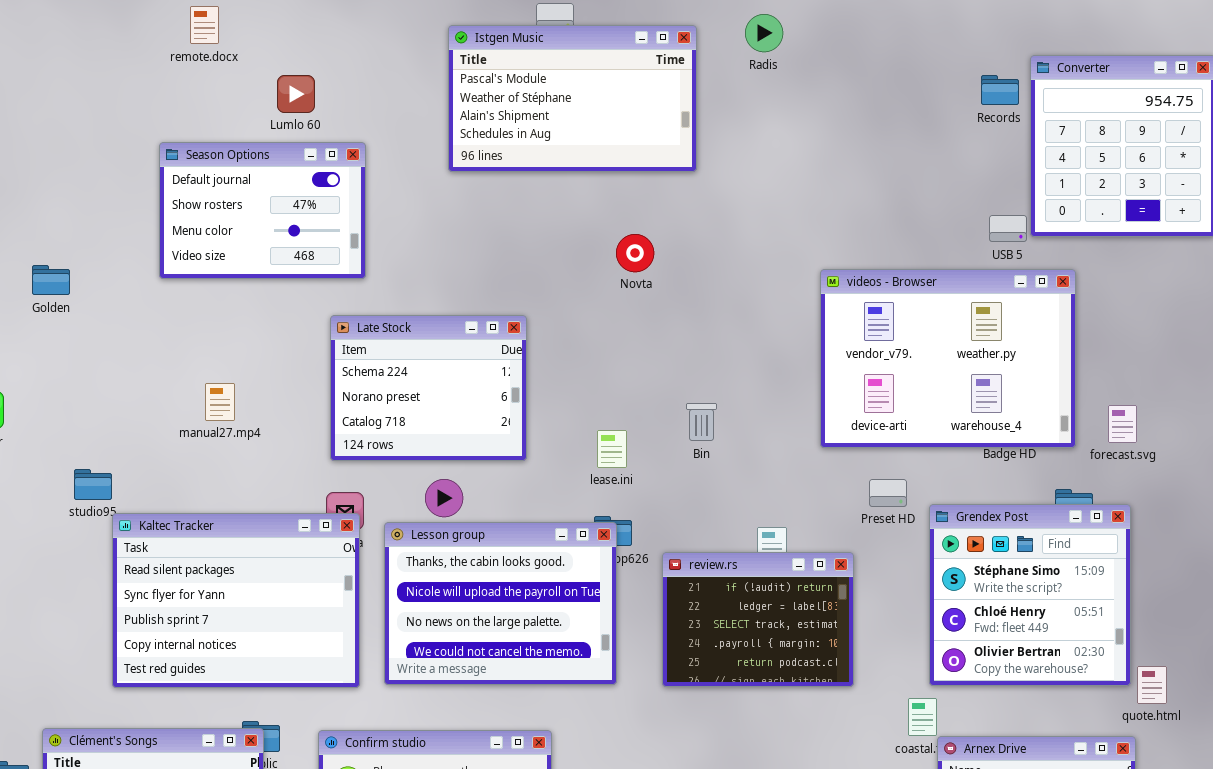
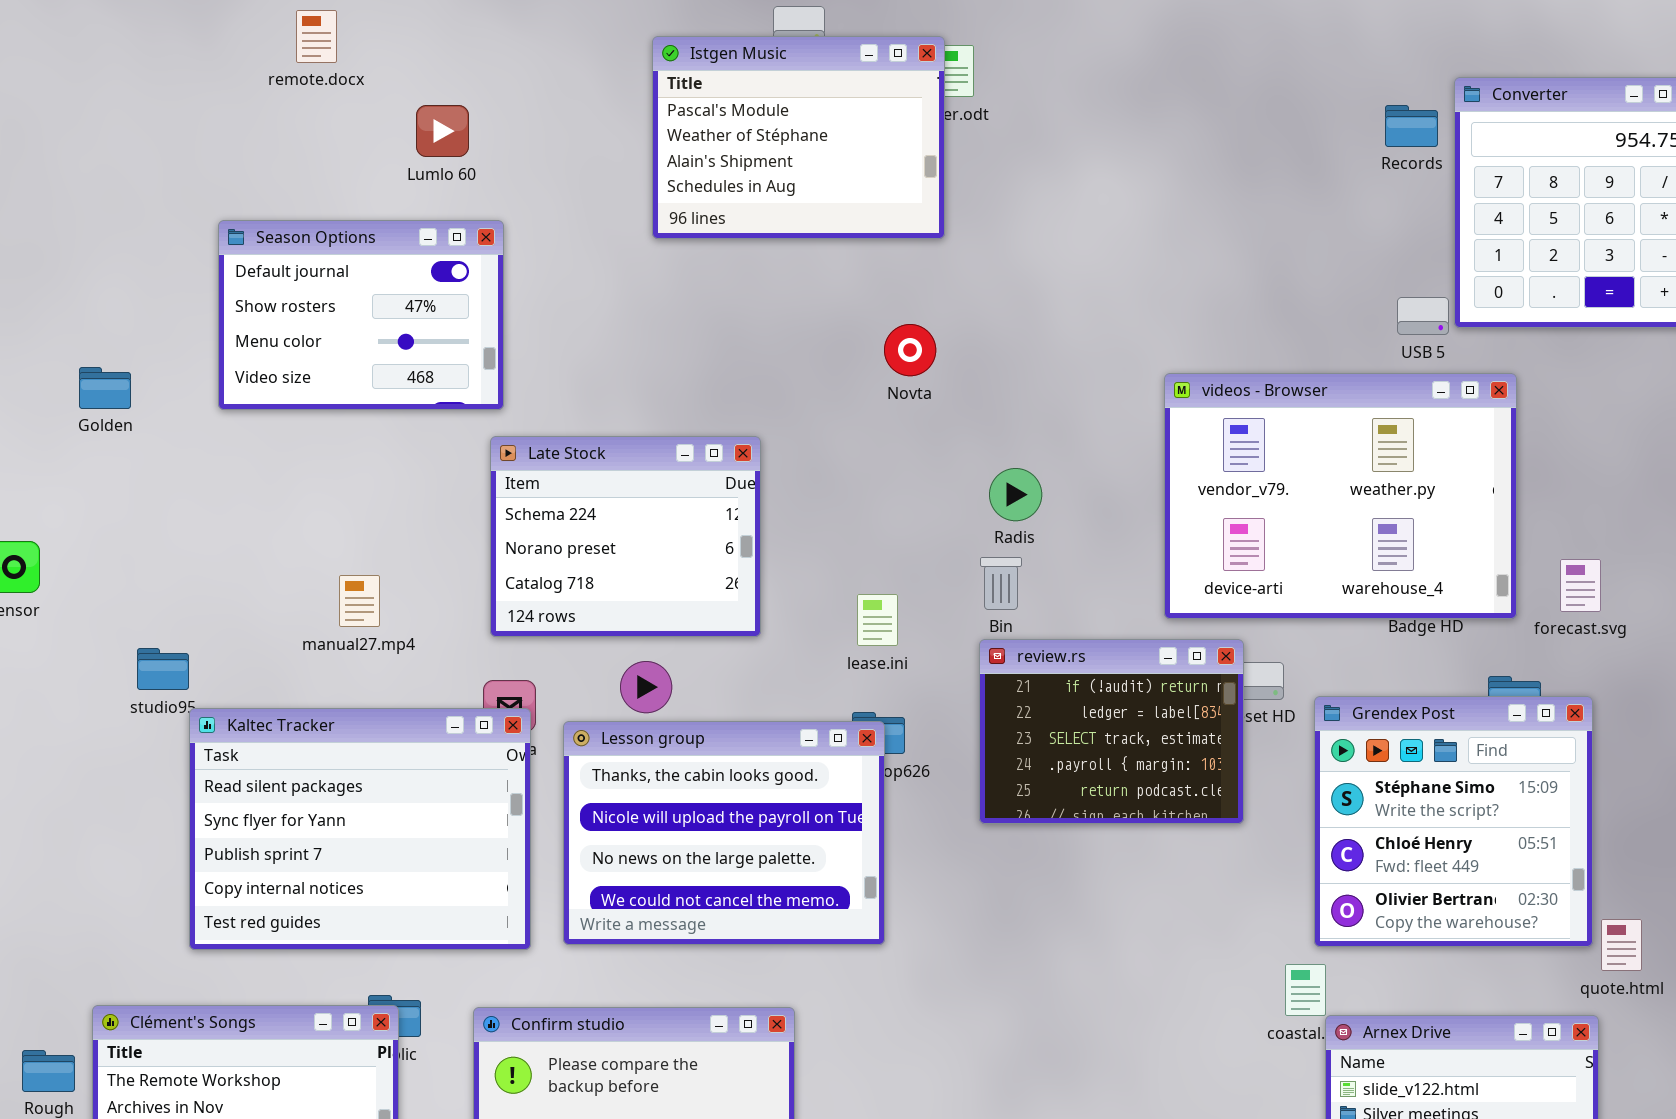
Radis: [745,14,783,52] -> [989,468,1042,521], moved
Istgen Music: [448,25,697,172] -> [652,36,945,239], resized
Season Options: [159,142,366,279] -> [218,220,504,410], moved
manual27.mp4: [205,383,235,421] -> [339,575,380,627], moved
review.rs: [662,552,854,687] -> [979,639,1244,824], moved

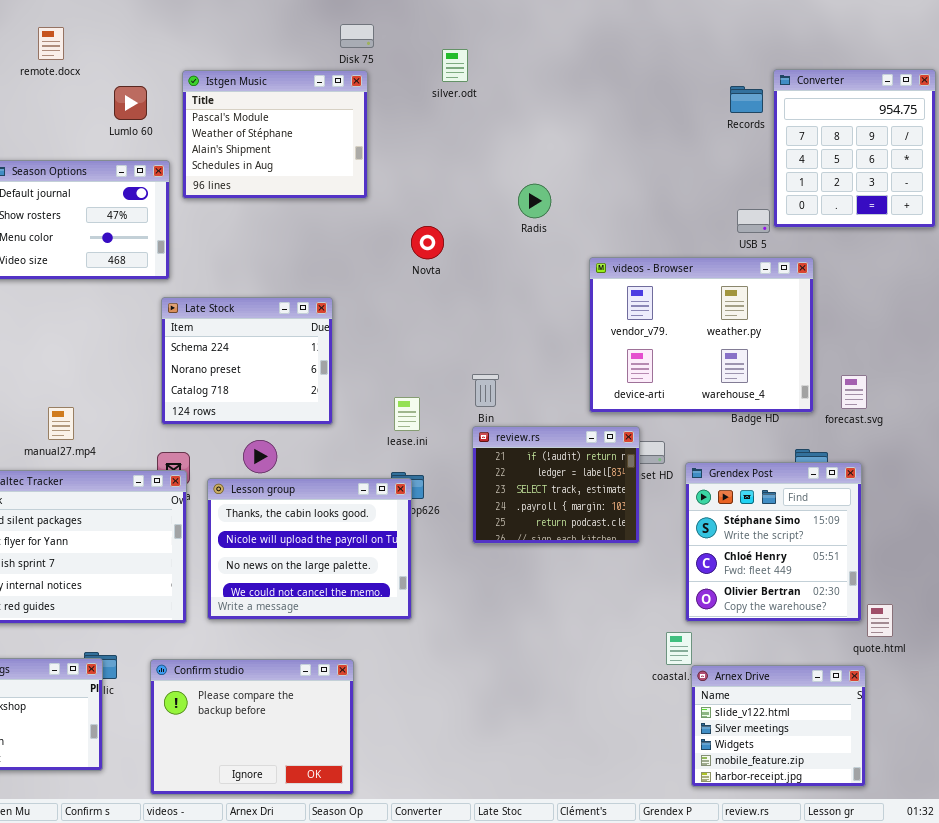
Istgen Music: [652,36,945,239] -> [182,70,368,199], moved
Radis: [989,468,1042,521] -> [518,184,551,218], moved
manual27.mp4: [339,575,380,627] -> [48,407,74,440], moved

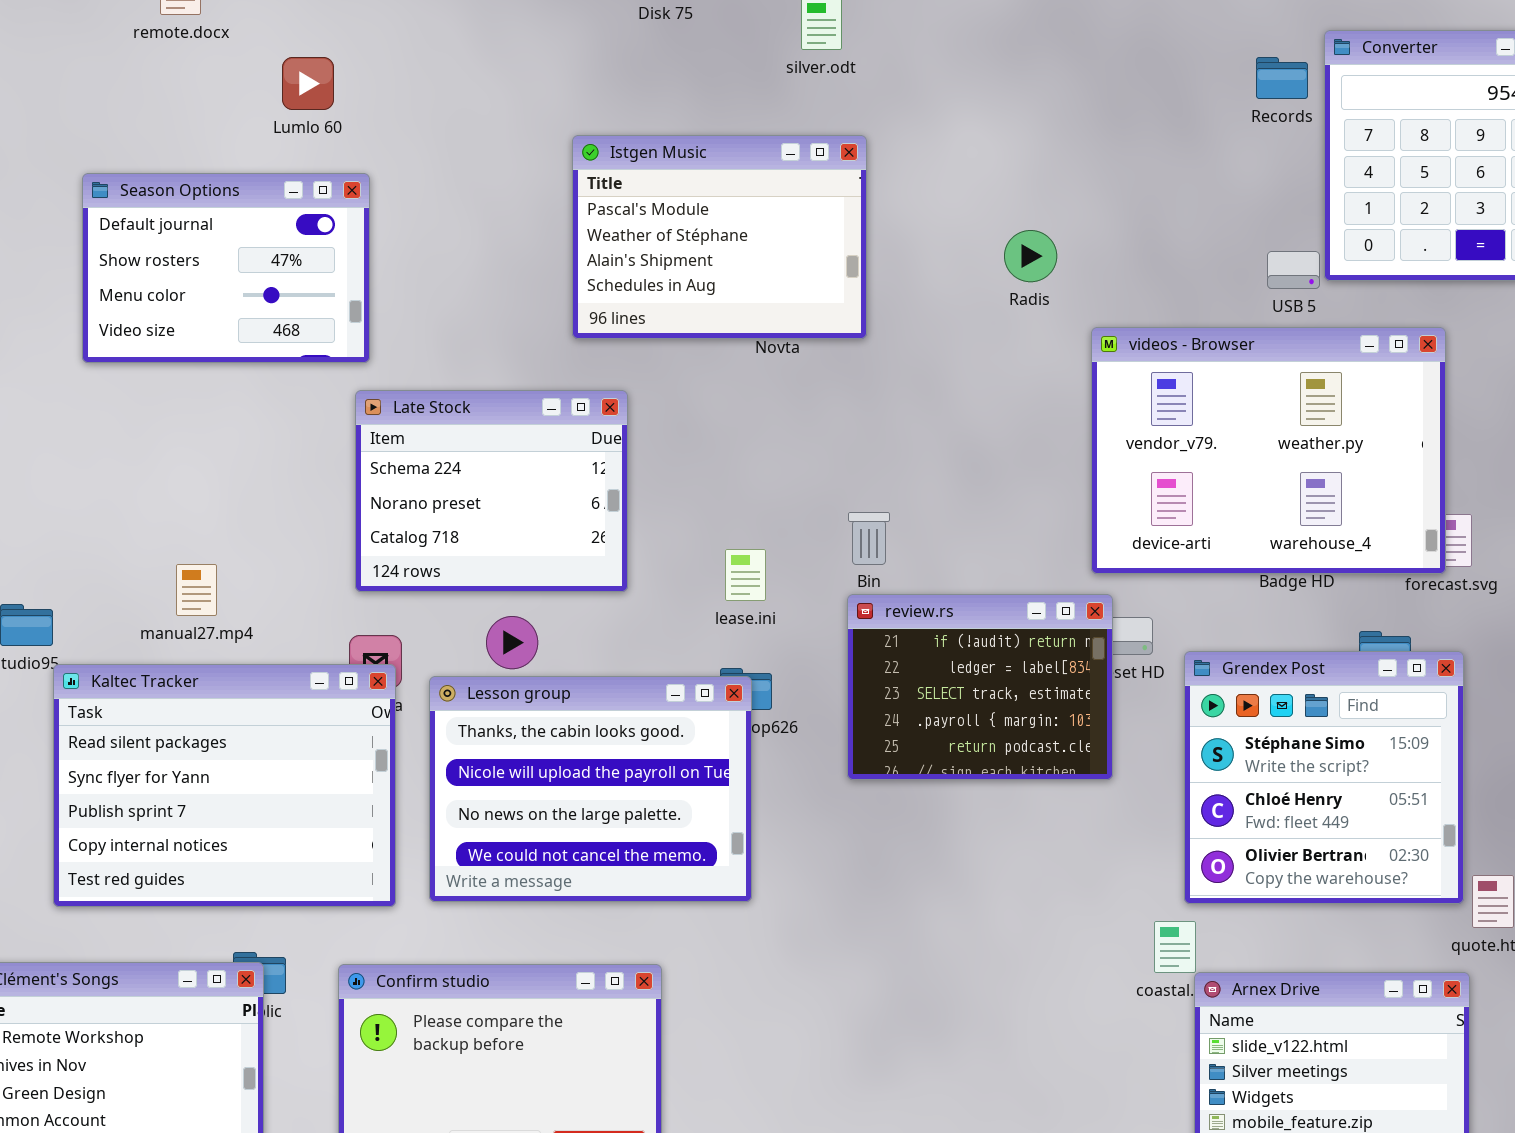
Istgen Music: [182,70,368,199] -> [572,135,867,339], moved
Radis: [518,184,551,218] -> [1004,230,1057,282], moved
videos - Browser: [589,257,814,413] -> [1091,327,1446,574], moved

